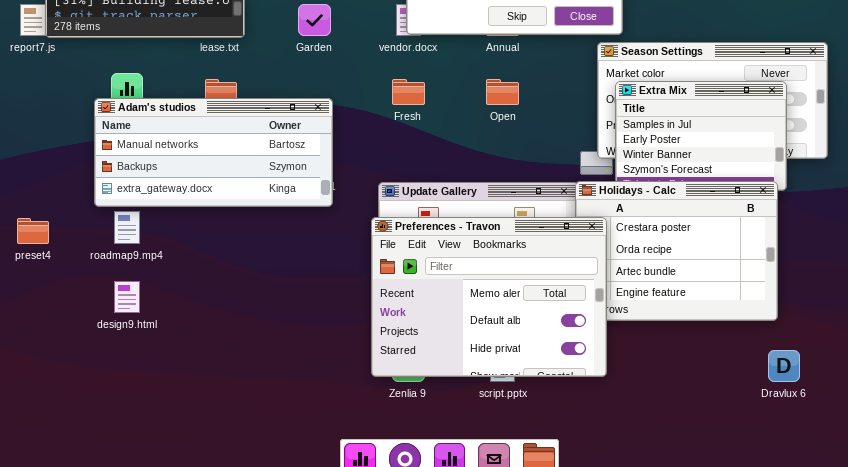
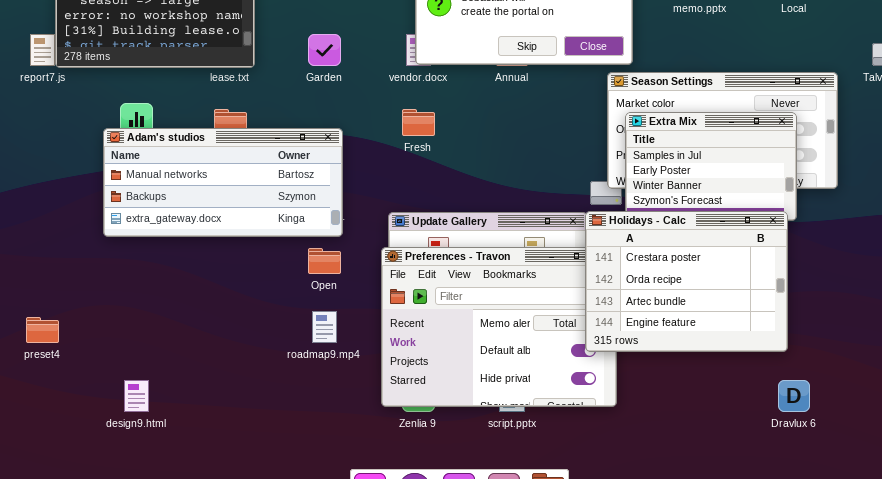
Open: [486,79,519,105] -> [308,248,341,274], moved
Holidays - Calc: [575,181,778,321] -> [585,211,788,352], raised
roadmap9.mp4: [114,211,140,244] -> [312,311,337,343], moved
preset4: [17,218,49,244] -> [26,317,59,343], moved
design9.html: [114,281,140,313] -> [124,380,149,412], moved

